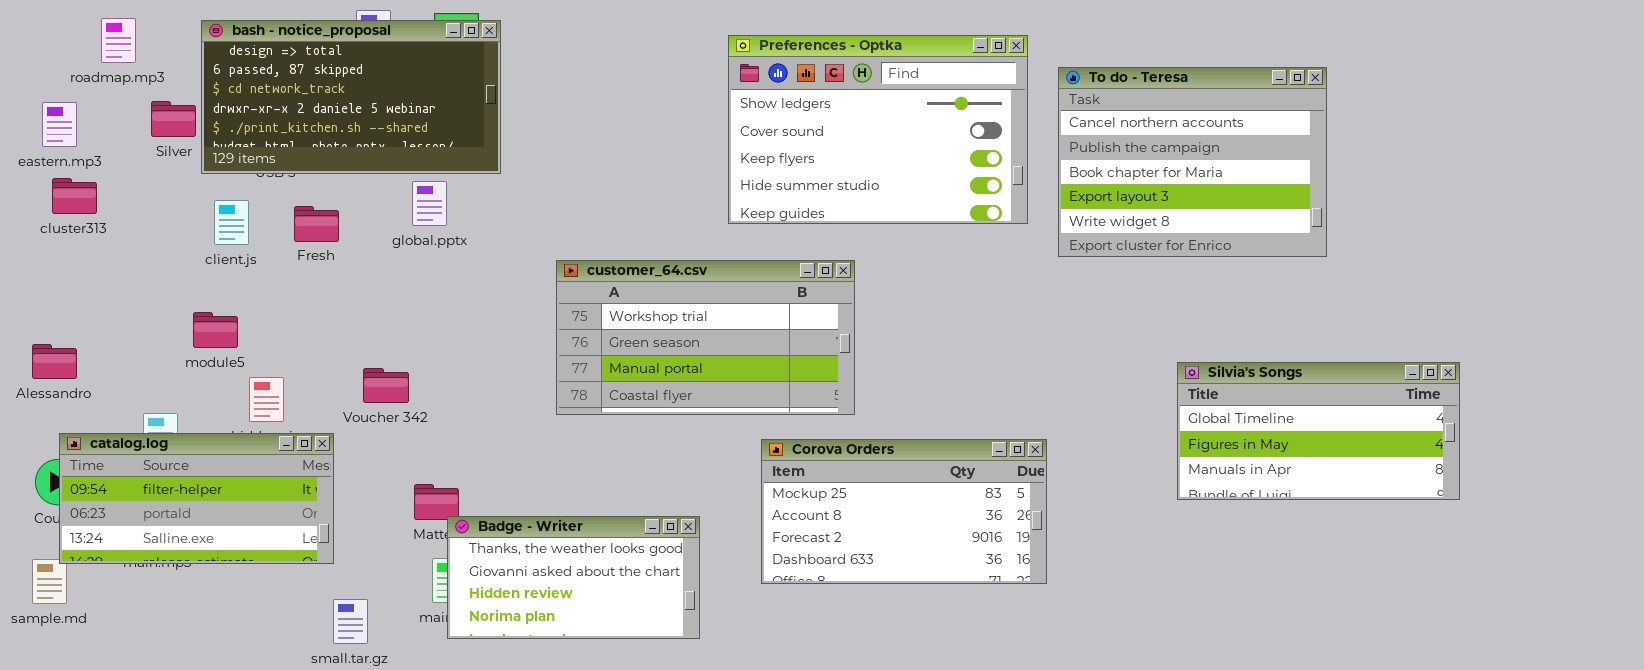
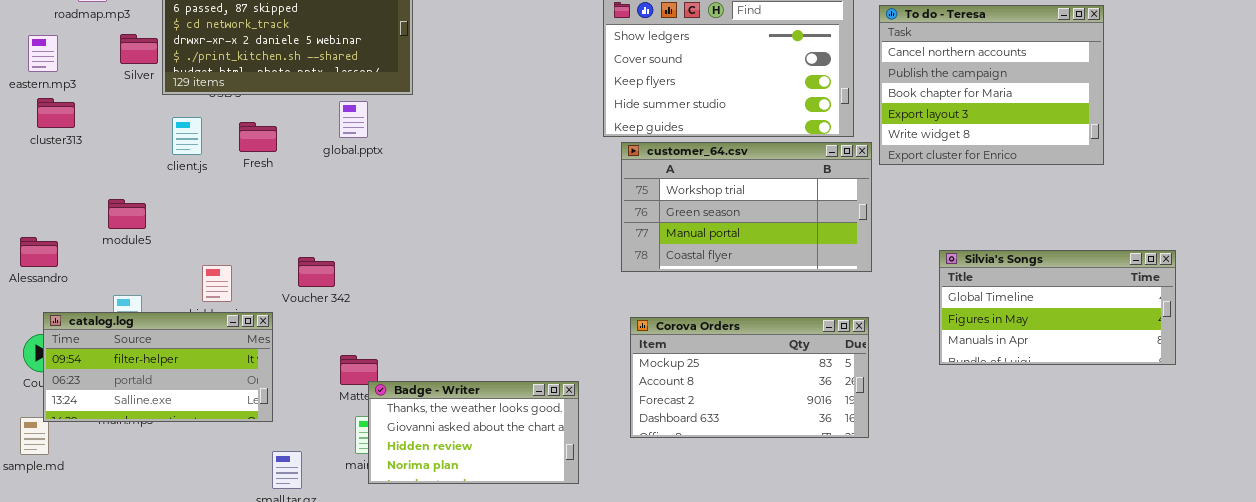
customer_64.csv: [556,260,855,415] -> [621,142,872,272], moved
module5: [193,312,238,348] -> [108,199,146,229], moved
Silvia's Songs: [1177,362,1460,500] -> [939,250,1176,365], moved

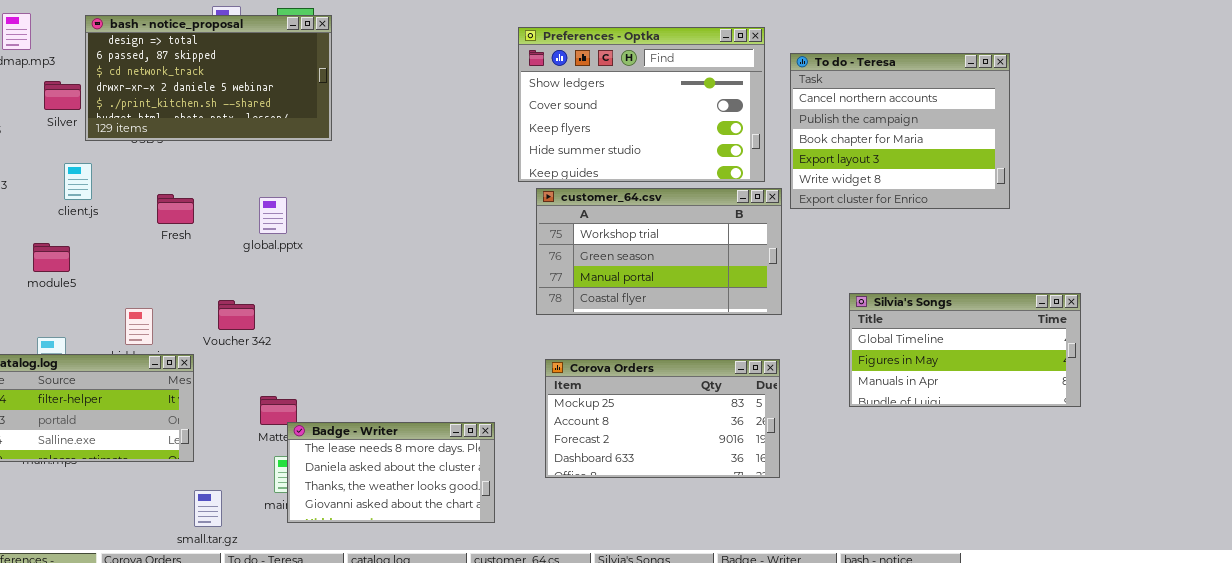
global.pptx: [339,101,368,138] -> [259,197,287,234], moved
client.js: [172,117,202,155] -> [64,163,92,200], moved
Fresh: [239,122,277,152] -> [157,194,194,224], moved
Badge - Writer: [368,381,579,484] -> [287,422,495,523], scrolled up 2 rows

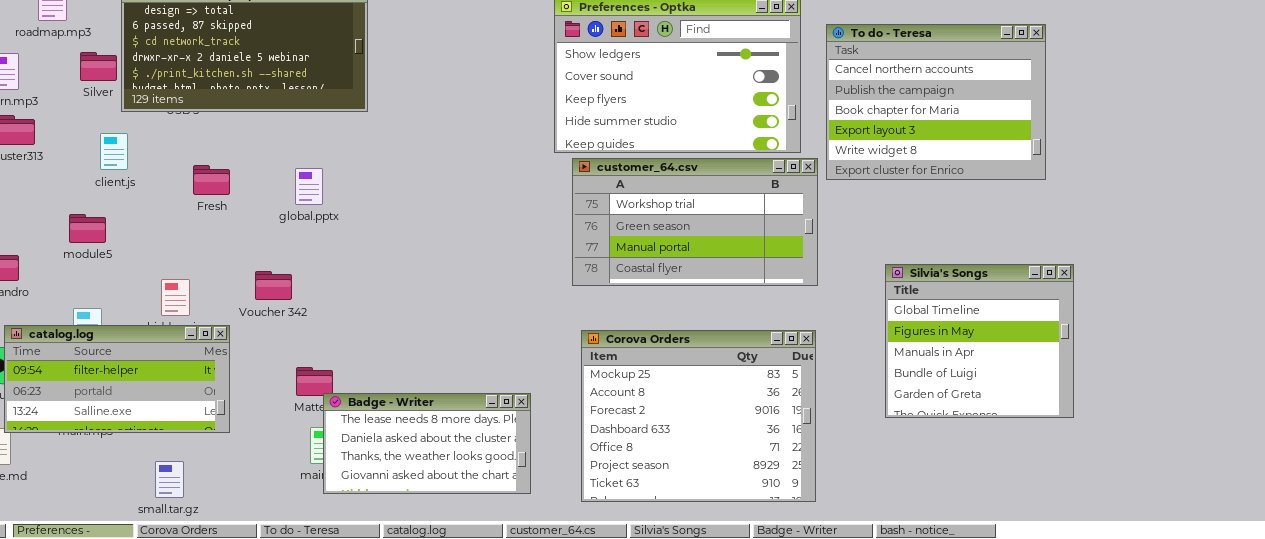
Silvia's Songs: [849,293,1081,407] -> [885,264,1074,418], resized
Corova Orders: [545,359,780,478] -> [581,330,816,502], resized
small.tar.gz: [194,490,222,527] -> [155,461,184,498], moved

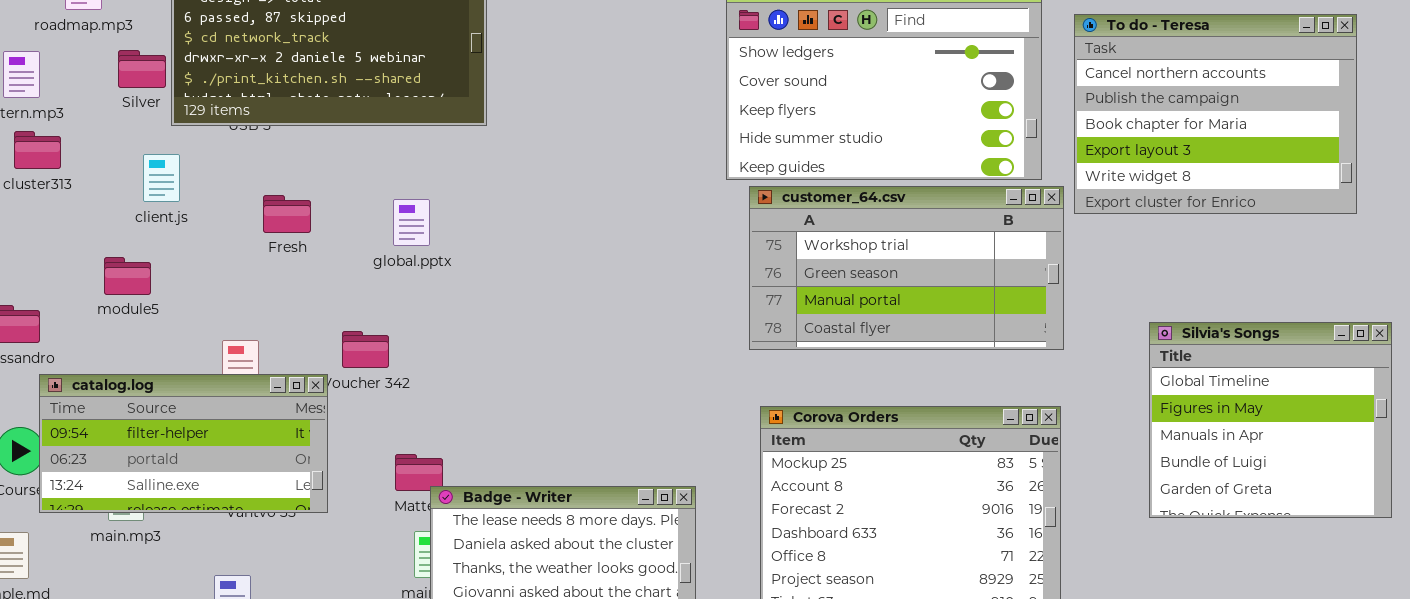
catalog.log: [4,325,230,433] -> [39,374,328,513], moved

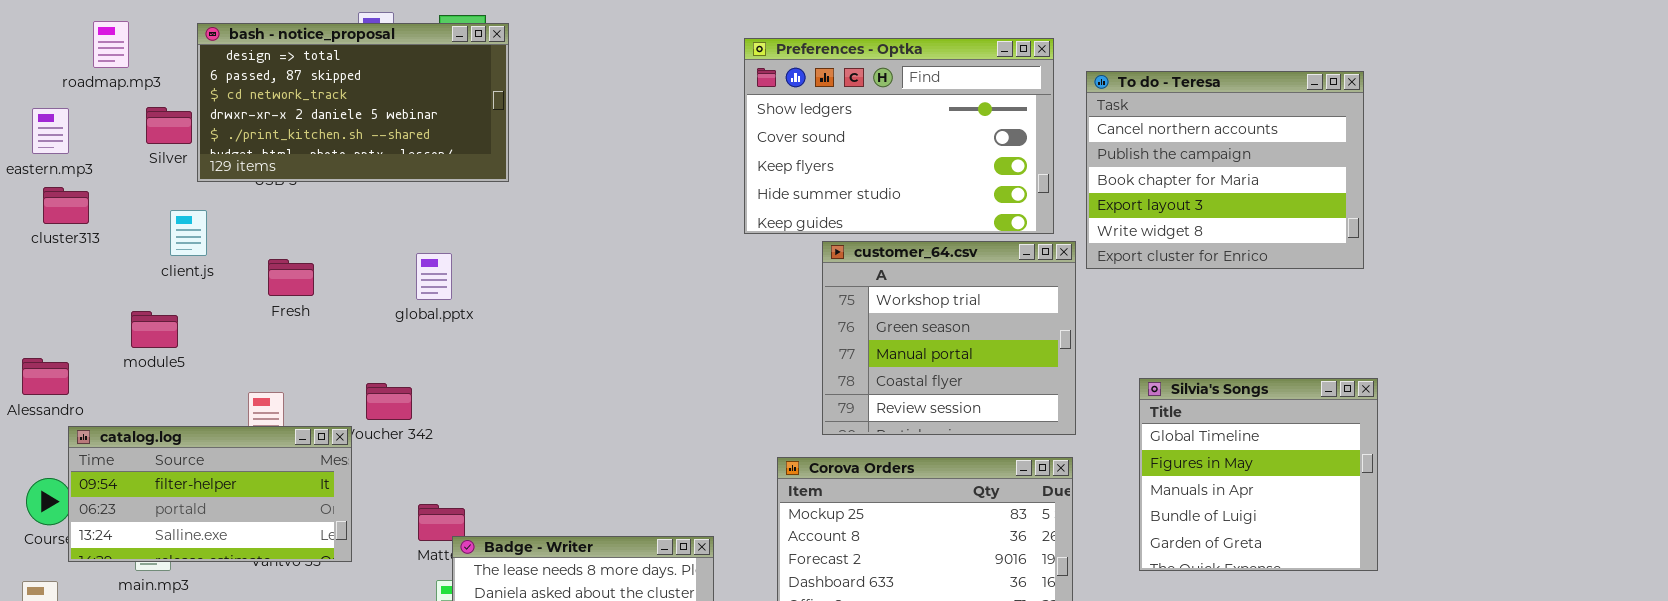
customer_64.csv: [749,186,1064,350] -> [822,241,1076,435], resized
Fresh: [263,195,311,233] -> [268,259,314,296], moved
Silvia's Songs: [1149,322,1392,518] -> [1139,378,1378,571], moved

